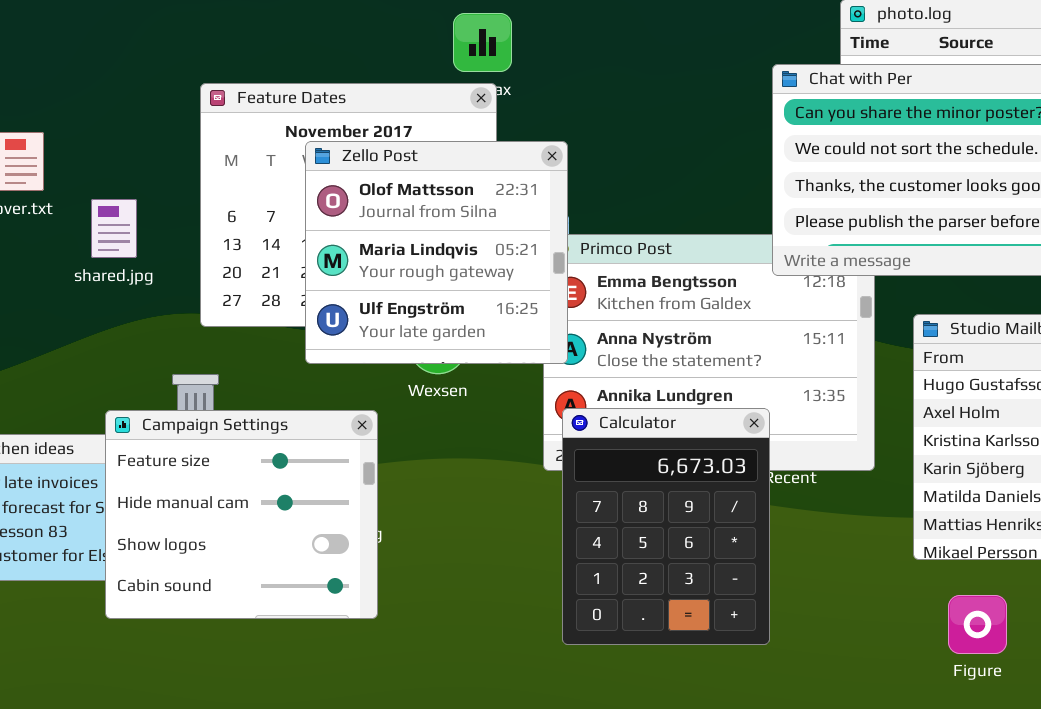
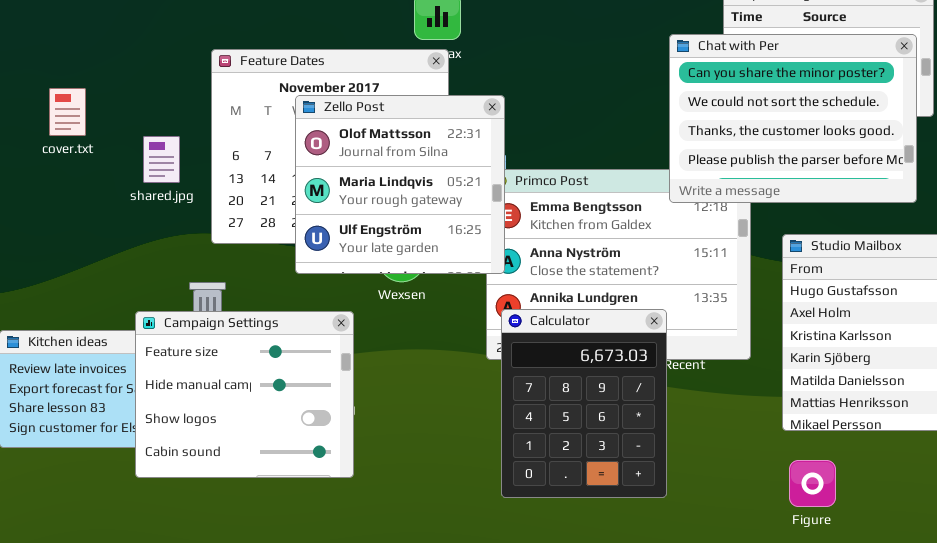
shared.jpg: [91,199,137,258] -> [143,136,180,183], moved
Figure: [948,595,1007,654] -> [789,460,836,507], moved

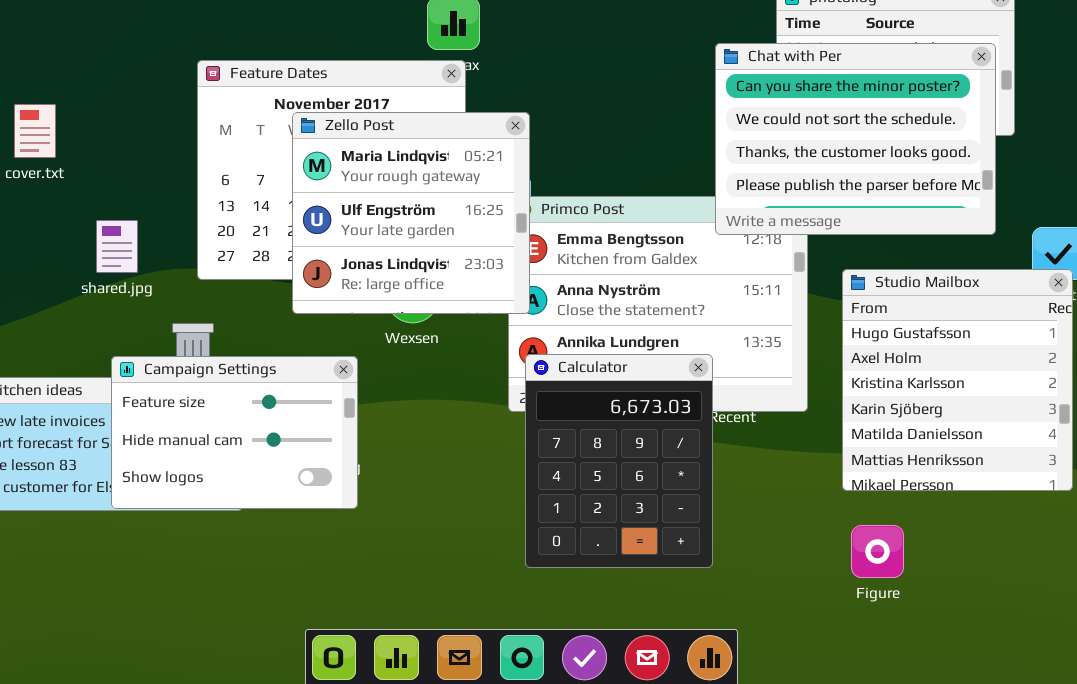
Zello Post: [295,95,505,274] -> [292,112,530,314], scrolled down 1 row
shared.jpg: [143,136,180,183] -> [96,220,138,273], moved
Campaign Settings: [135,311,354,478] -> [111,356,358,509], resized

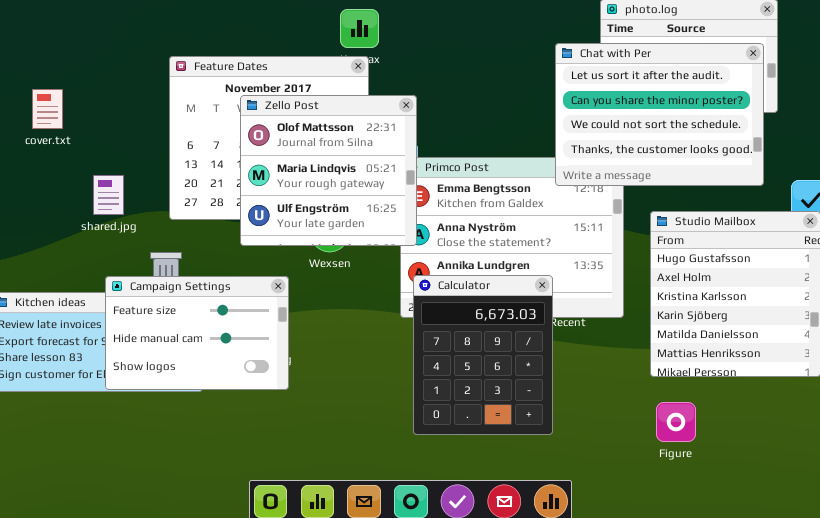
Chat with Per: [715,43,996,235] -> [555,43,764,186], scrolled up 1 row
Zello Post: [292,112,530,314] -> [240,95,417,246], scrolled up 1 row

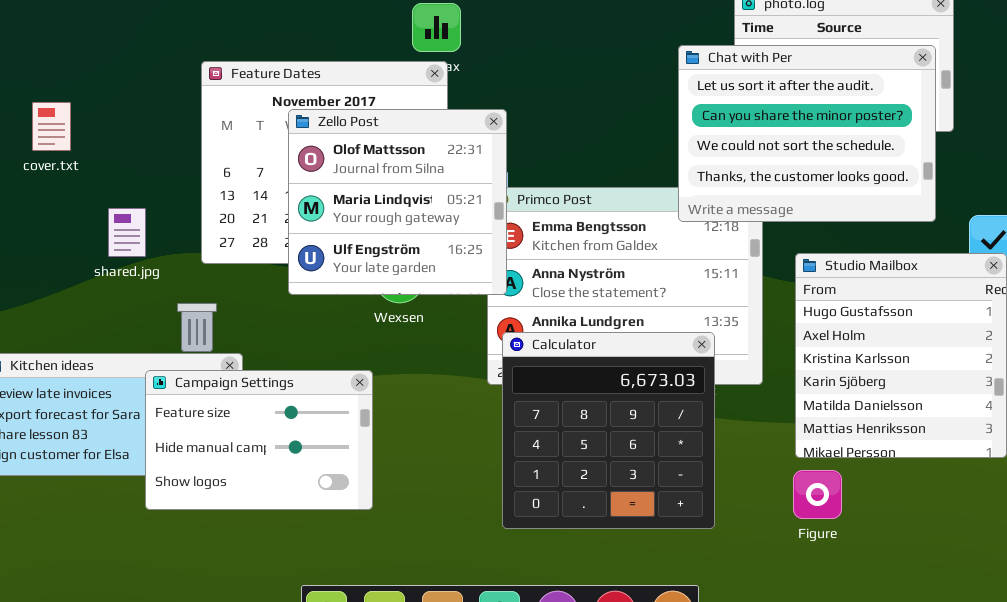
Calculator: [413,275,553,435] -> [502,332,715,529], resized
Campaign Settings: [105,276,289,390] -> [145,370,373,510], moved
Figure: [656,402,696,442] -> [793,470,842,519], moved

